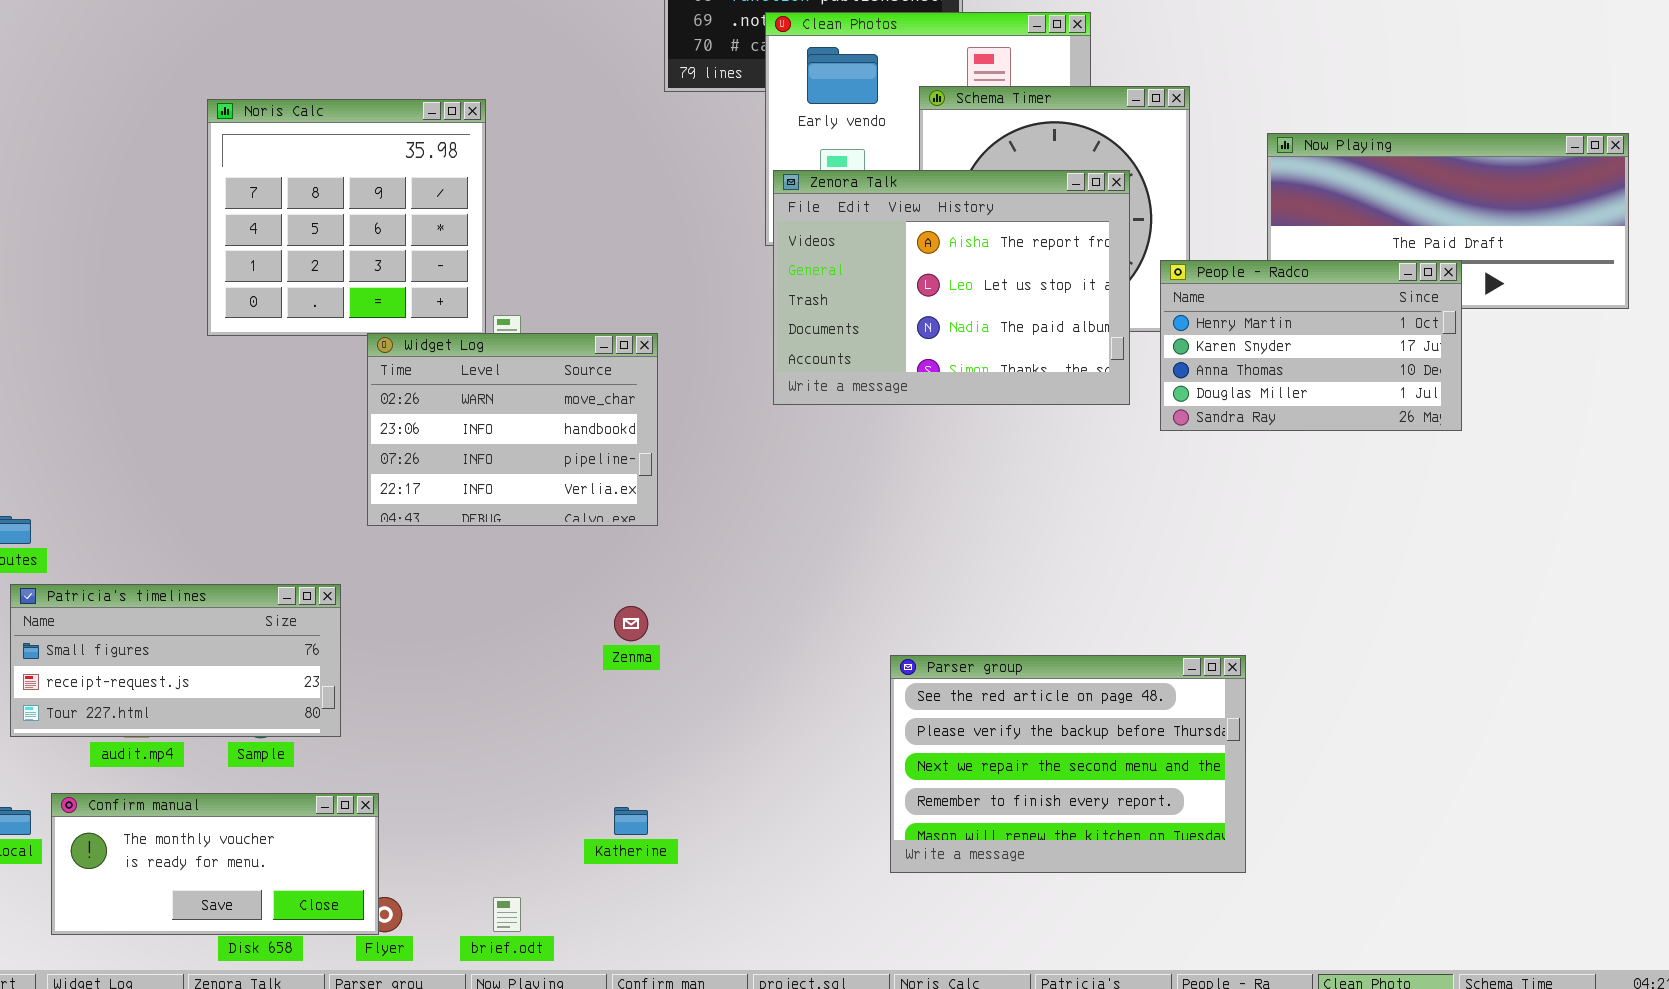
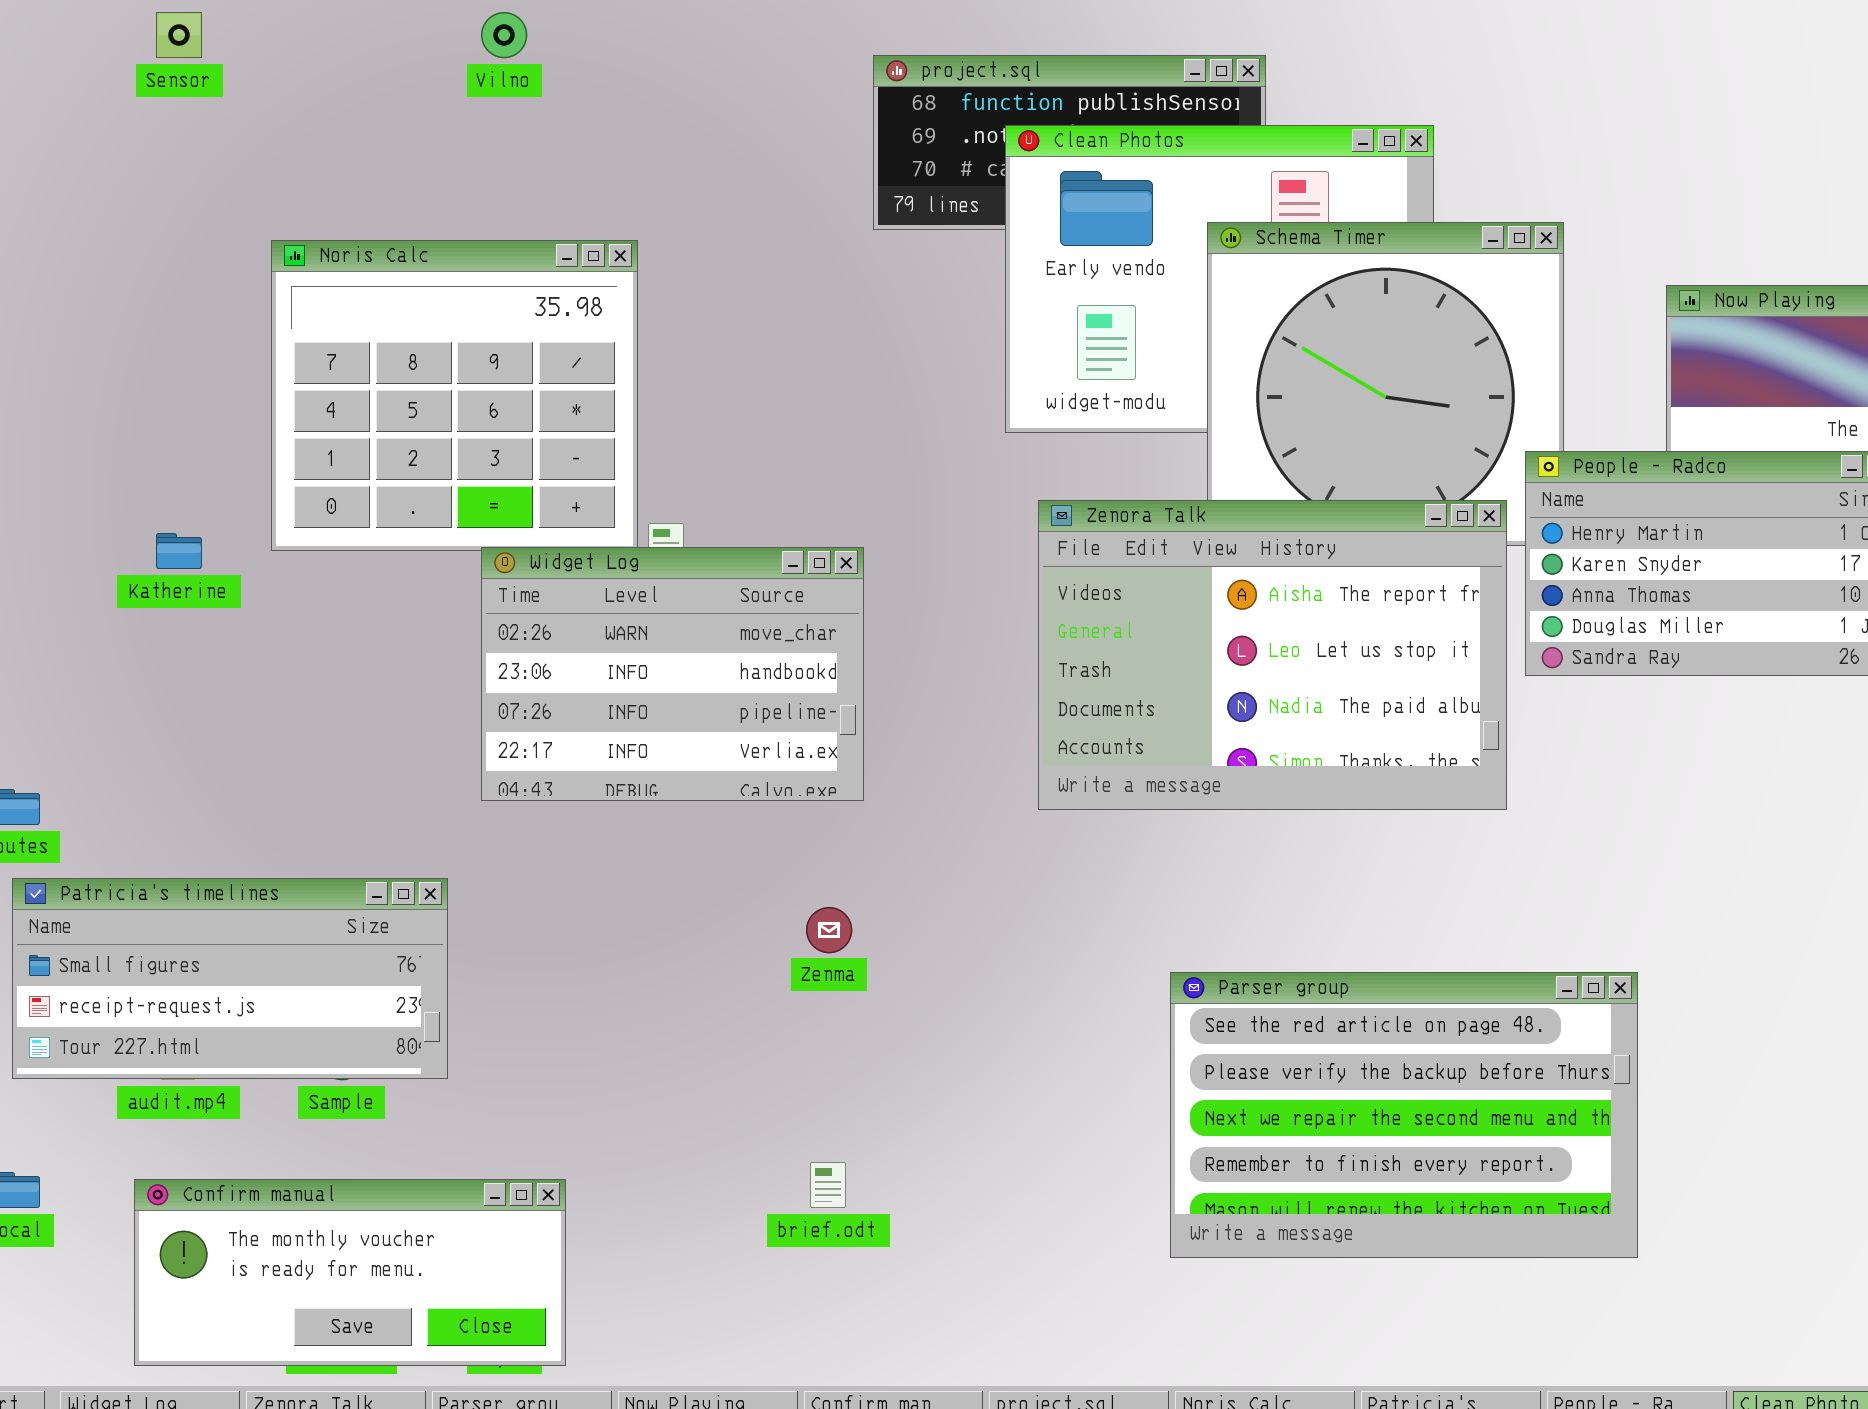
Zenora Talk: [773,170,1130,405] -> [1038,500,1507,810], moved
Confirm manual: [51,793,379,935] -> [134,1179,566,1366], moved
Katherine: [614,807,648,835] -> [156,533,202,569], moved
brief.odt: [493,897,521,932] -> [810,1162,846,1208], moved

